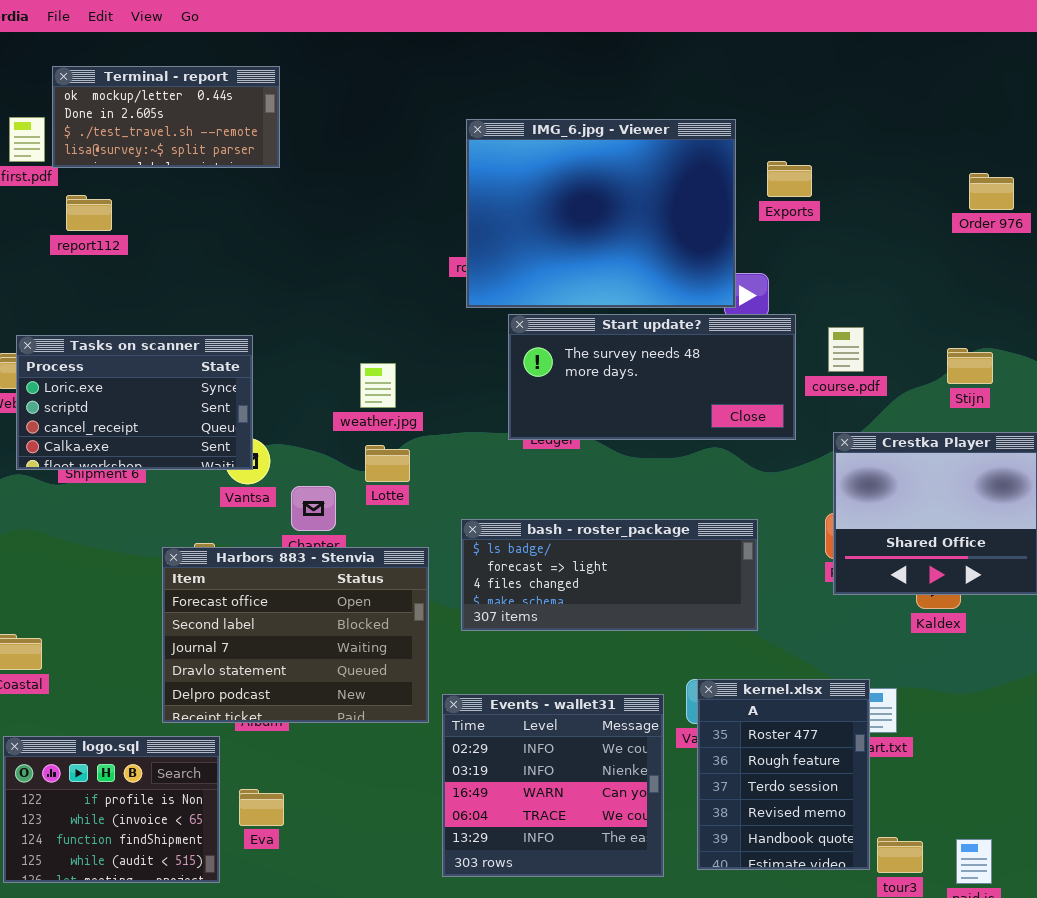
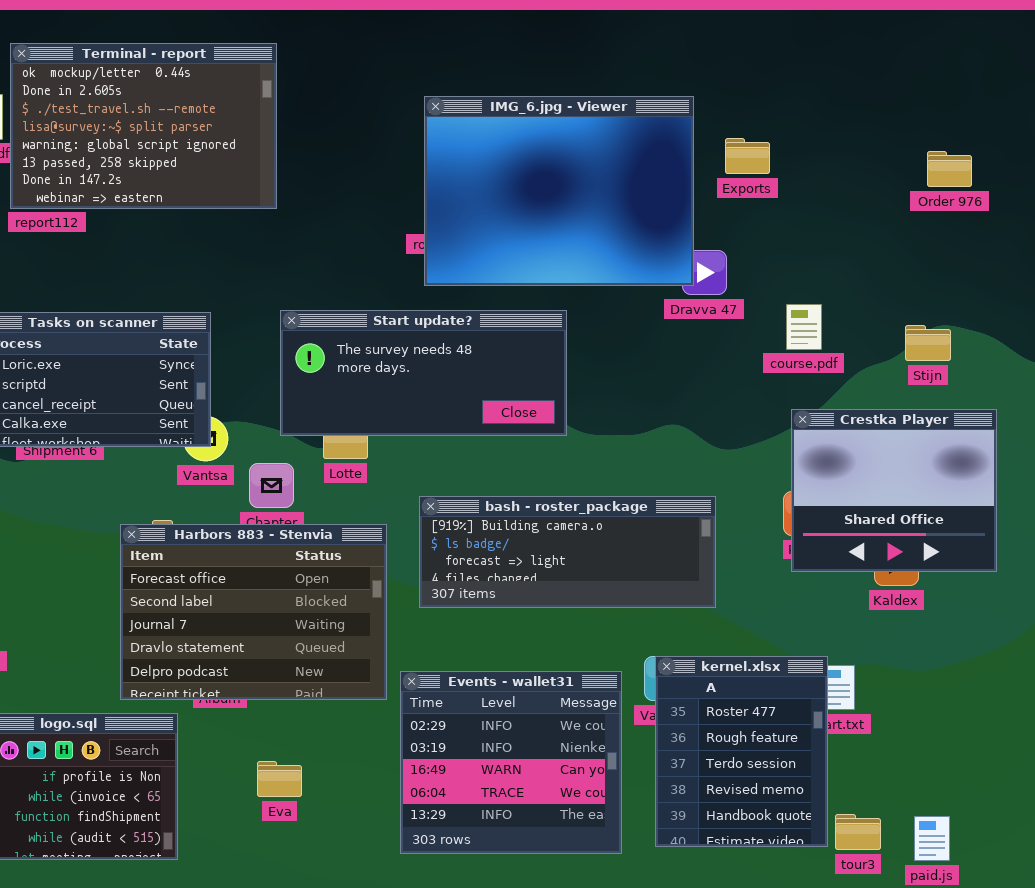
Terminal - report: [52,66,280,168] -> [10,43,277,209], resized
Start update?: [508,314,796,440] -> [280,310,567,436], moved
bash - roster_package: [461,519,758,631] -> [419,496,716,608], scrolled up 1 row
Eva: [239,789,284,826] -> [257,761,302,797], moved

